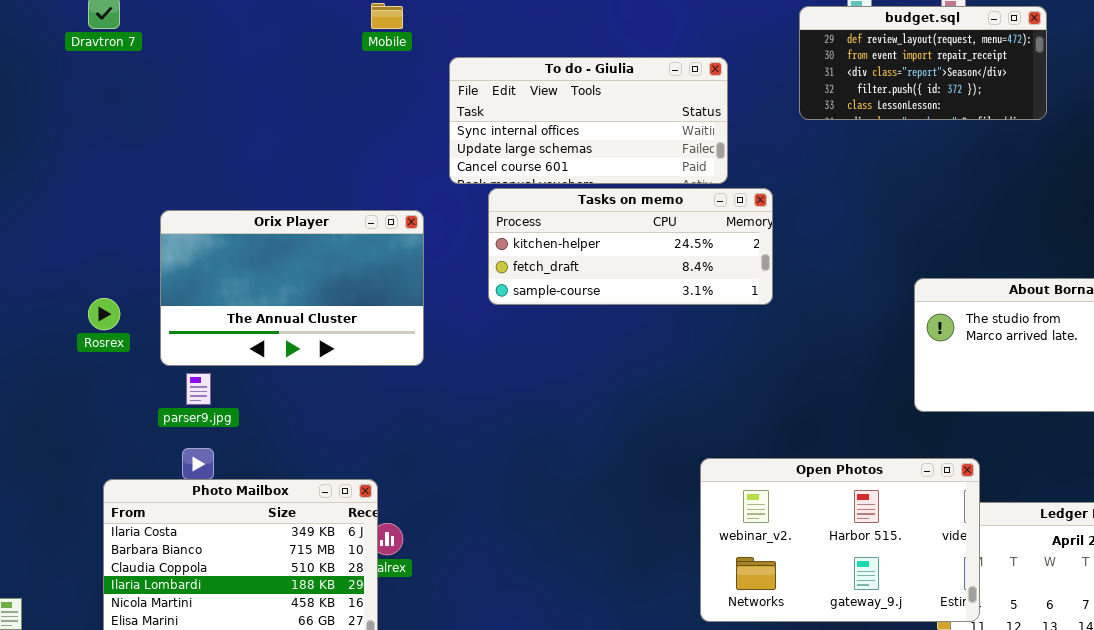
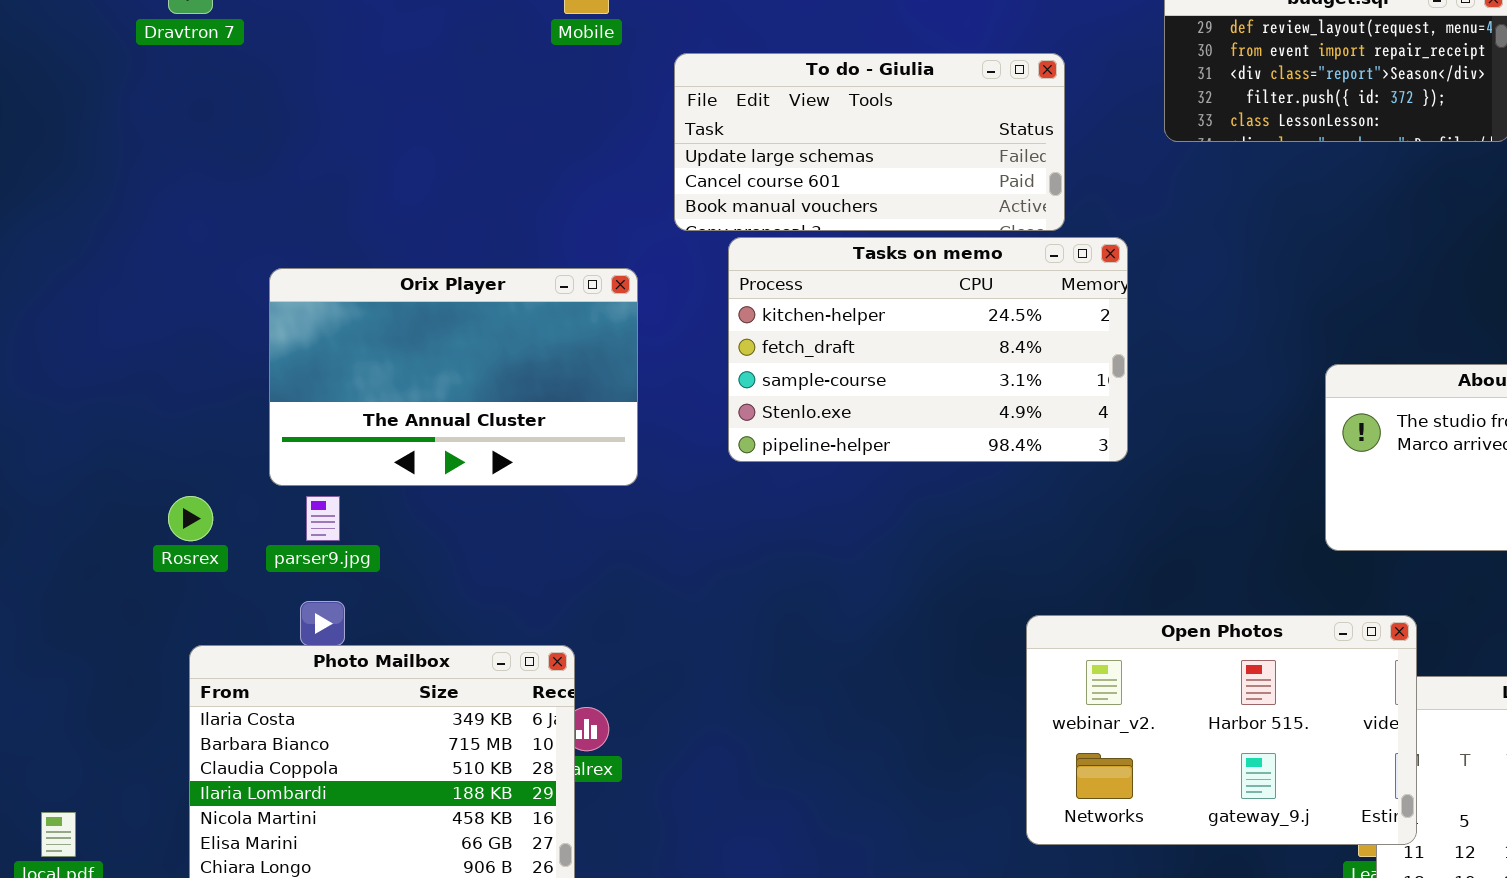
To do - Giulia: [449,57,728,184] -> [674,53,1065,231], scrolled down 1 row
Tasks on memo: [488,188,773,305] -> [728,237,1128,462], resized
Rosrex: [88,298,120,330] -> [168,496,213,541], moved

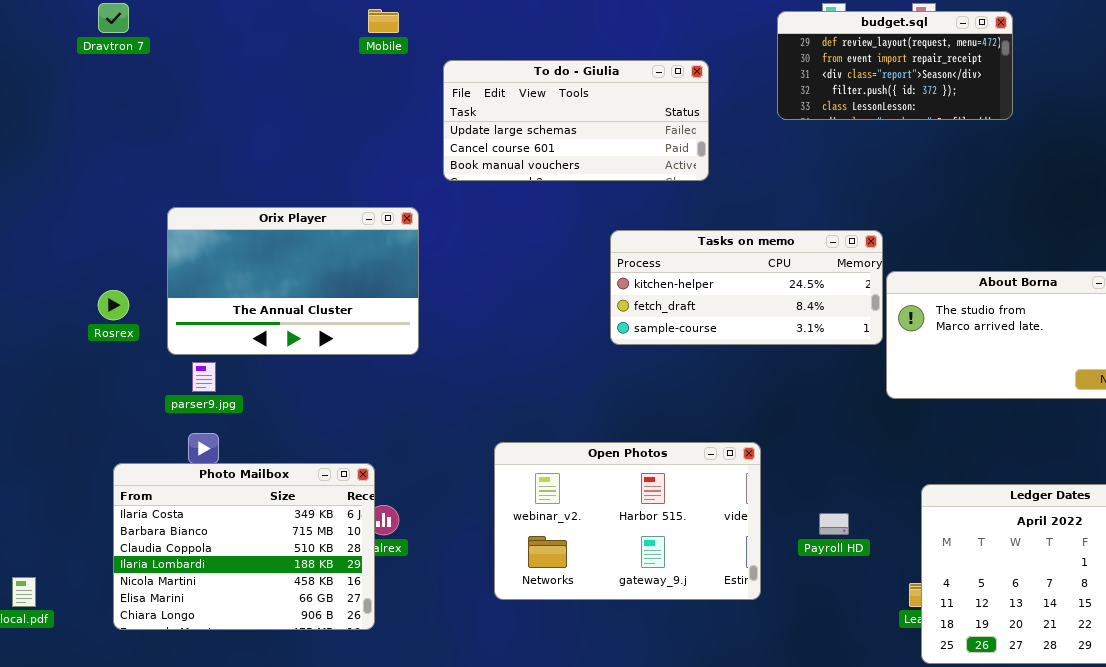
Tasks on memo: [728,237,1128,462] -> [610,230,883,345], moved, resized
Rosrex: [168,496,213,541] -> [98,290,129,320], moved
Open Photos: [1026,615,1417,845] -> [494,442,761,600], moved

